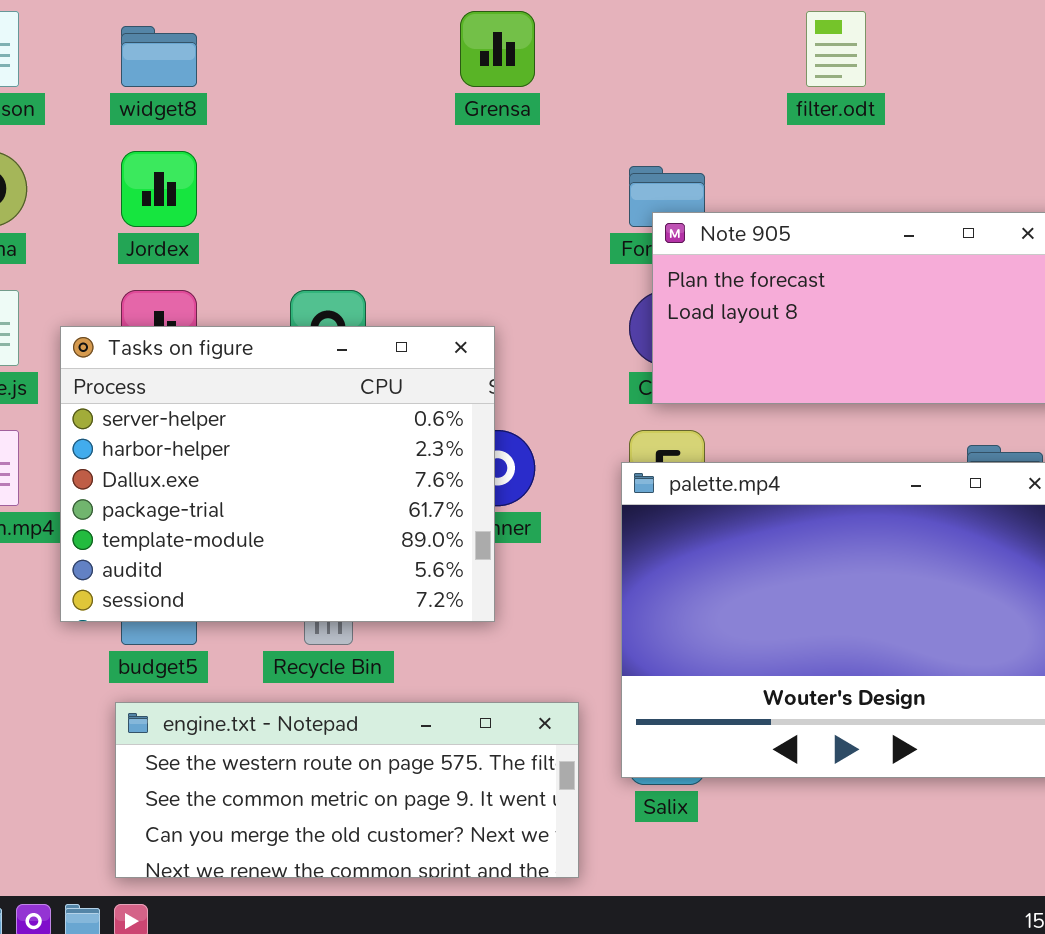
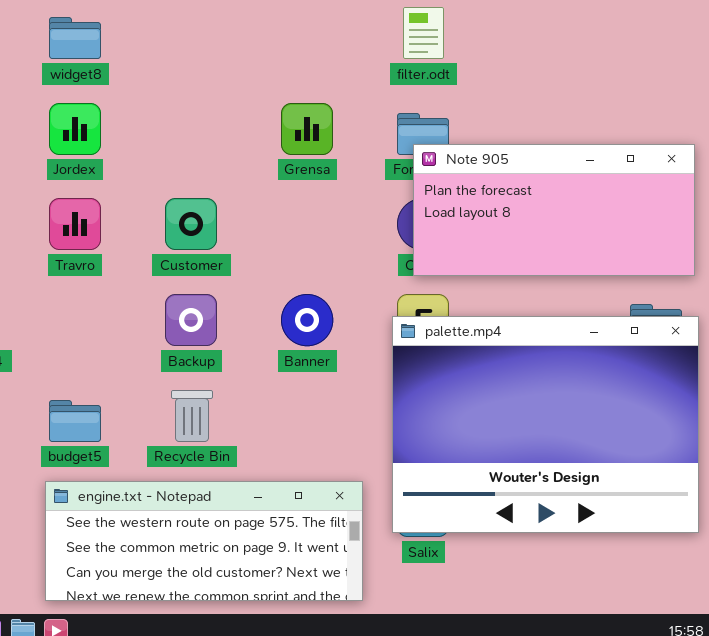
Grensa: [460,11,535,87] -> [281,103,333,155], moved
filter.odt: [806,11,866,87] -> [403,7,444,59], moved
Tasks on figure: [60,326,495,622] -> none, closed

